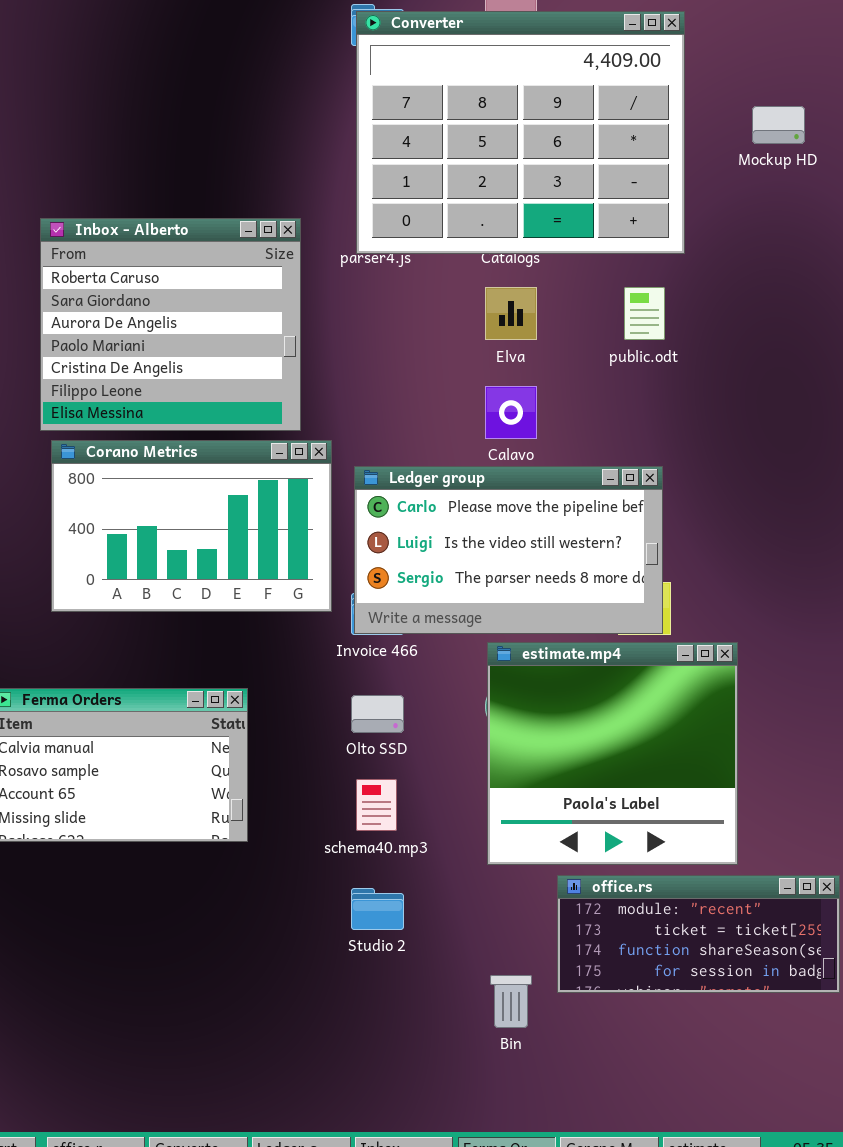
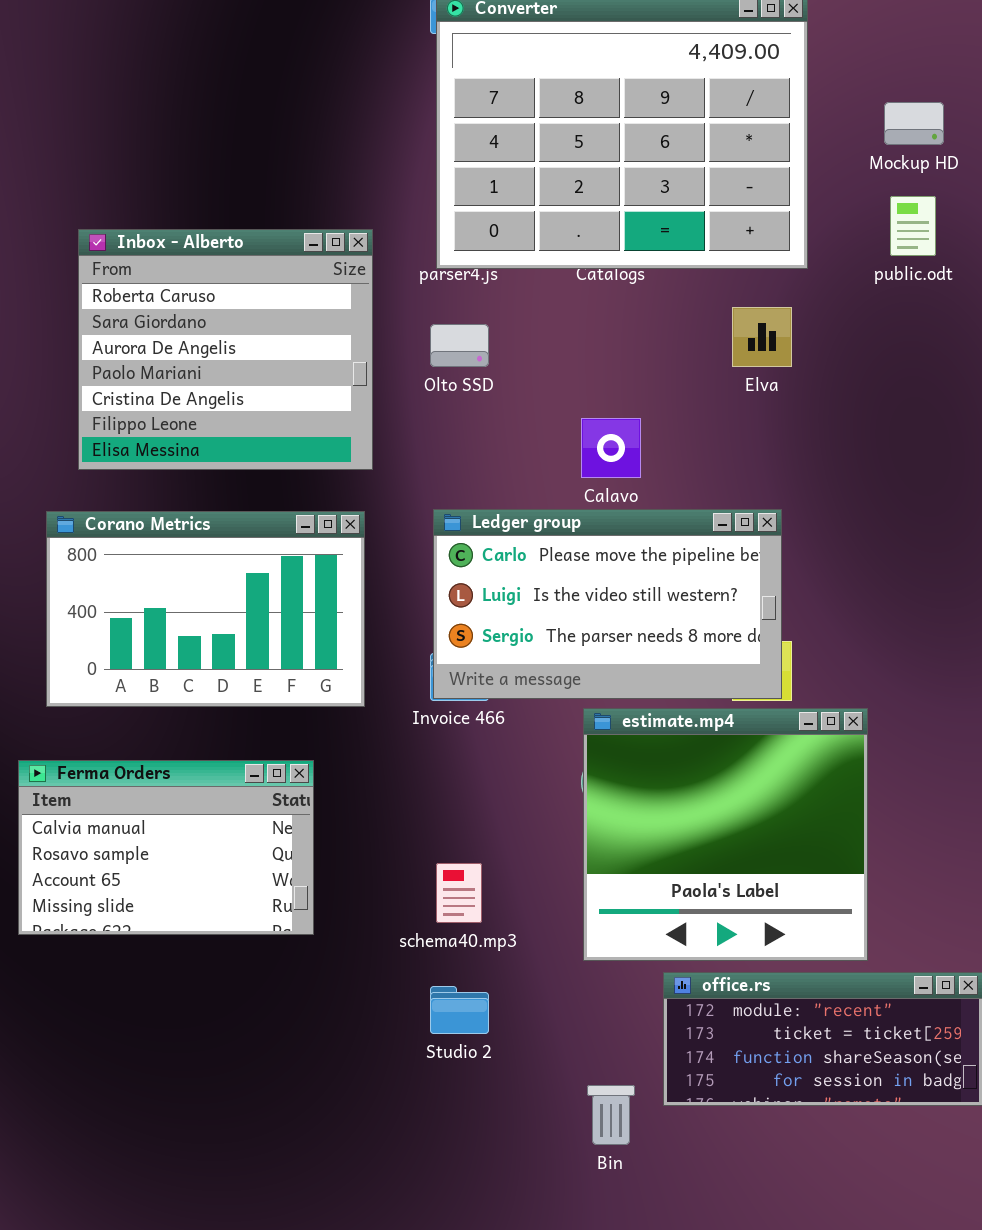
Elva: [485,287,537,340] -> [732,307,792,367], moved
public.odt: [624,287,665,340] -> [890,196,936,256], moved
Corano Metrics: [51,440,332,612] -> [46,511,365,707], moved
Olto SSD: [351,695,404,733] -> [430,324,489,367], moved

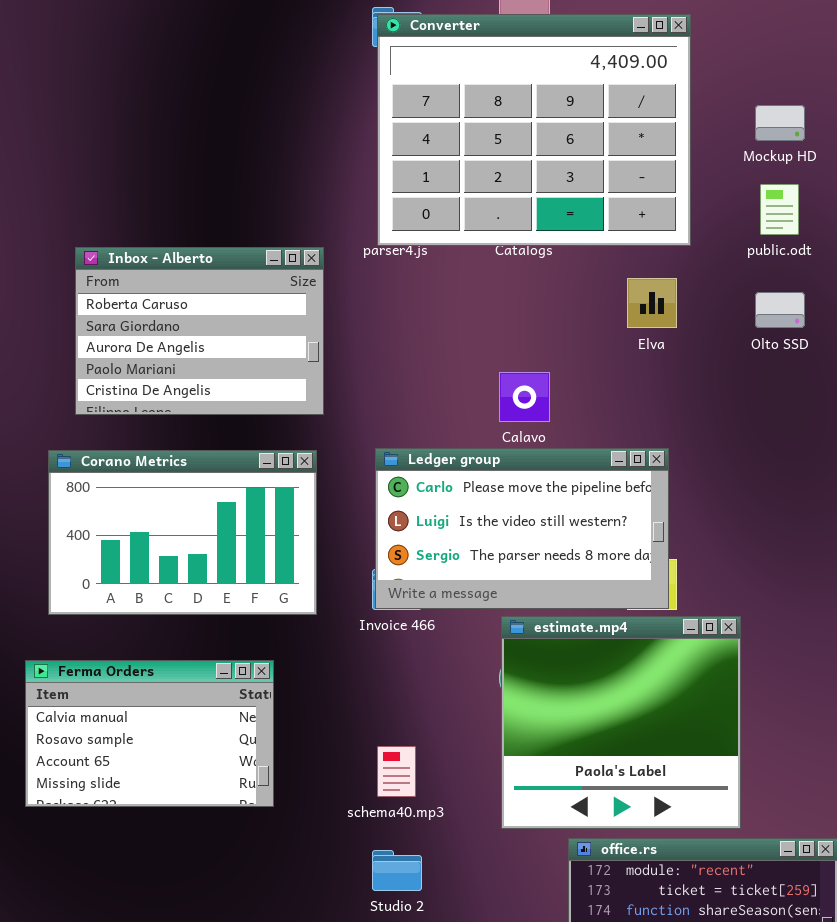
Inbox - Alberto: [78,229,373,470] -> [75,247,324,415], resized
Olto SSD: [430,324,489,367] -> [755,292,805,328], moved

